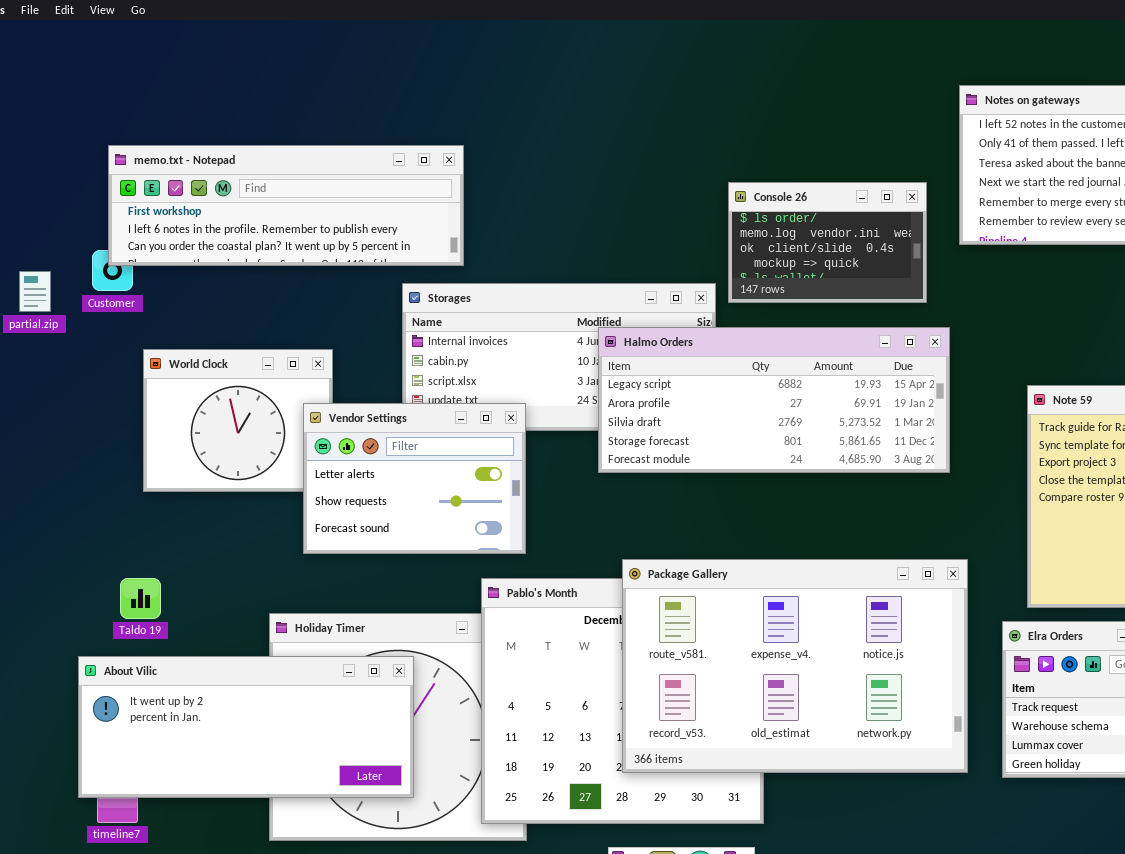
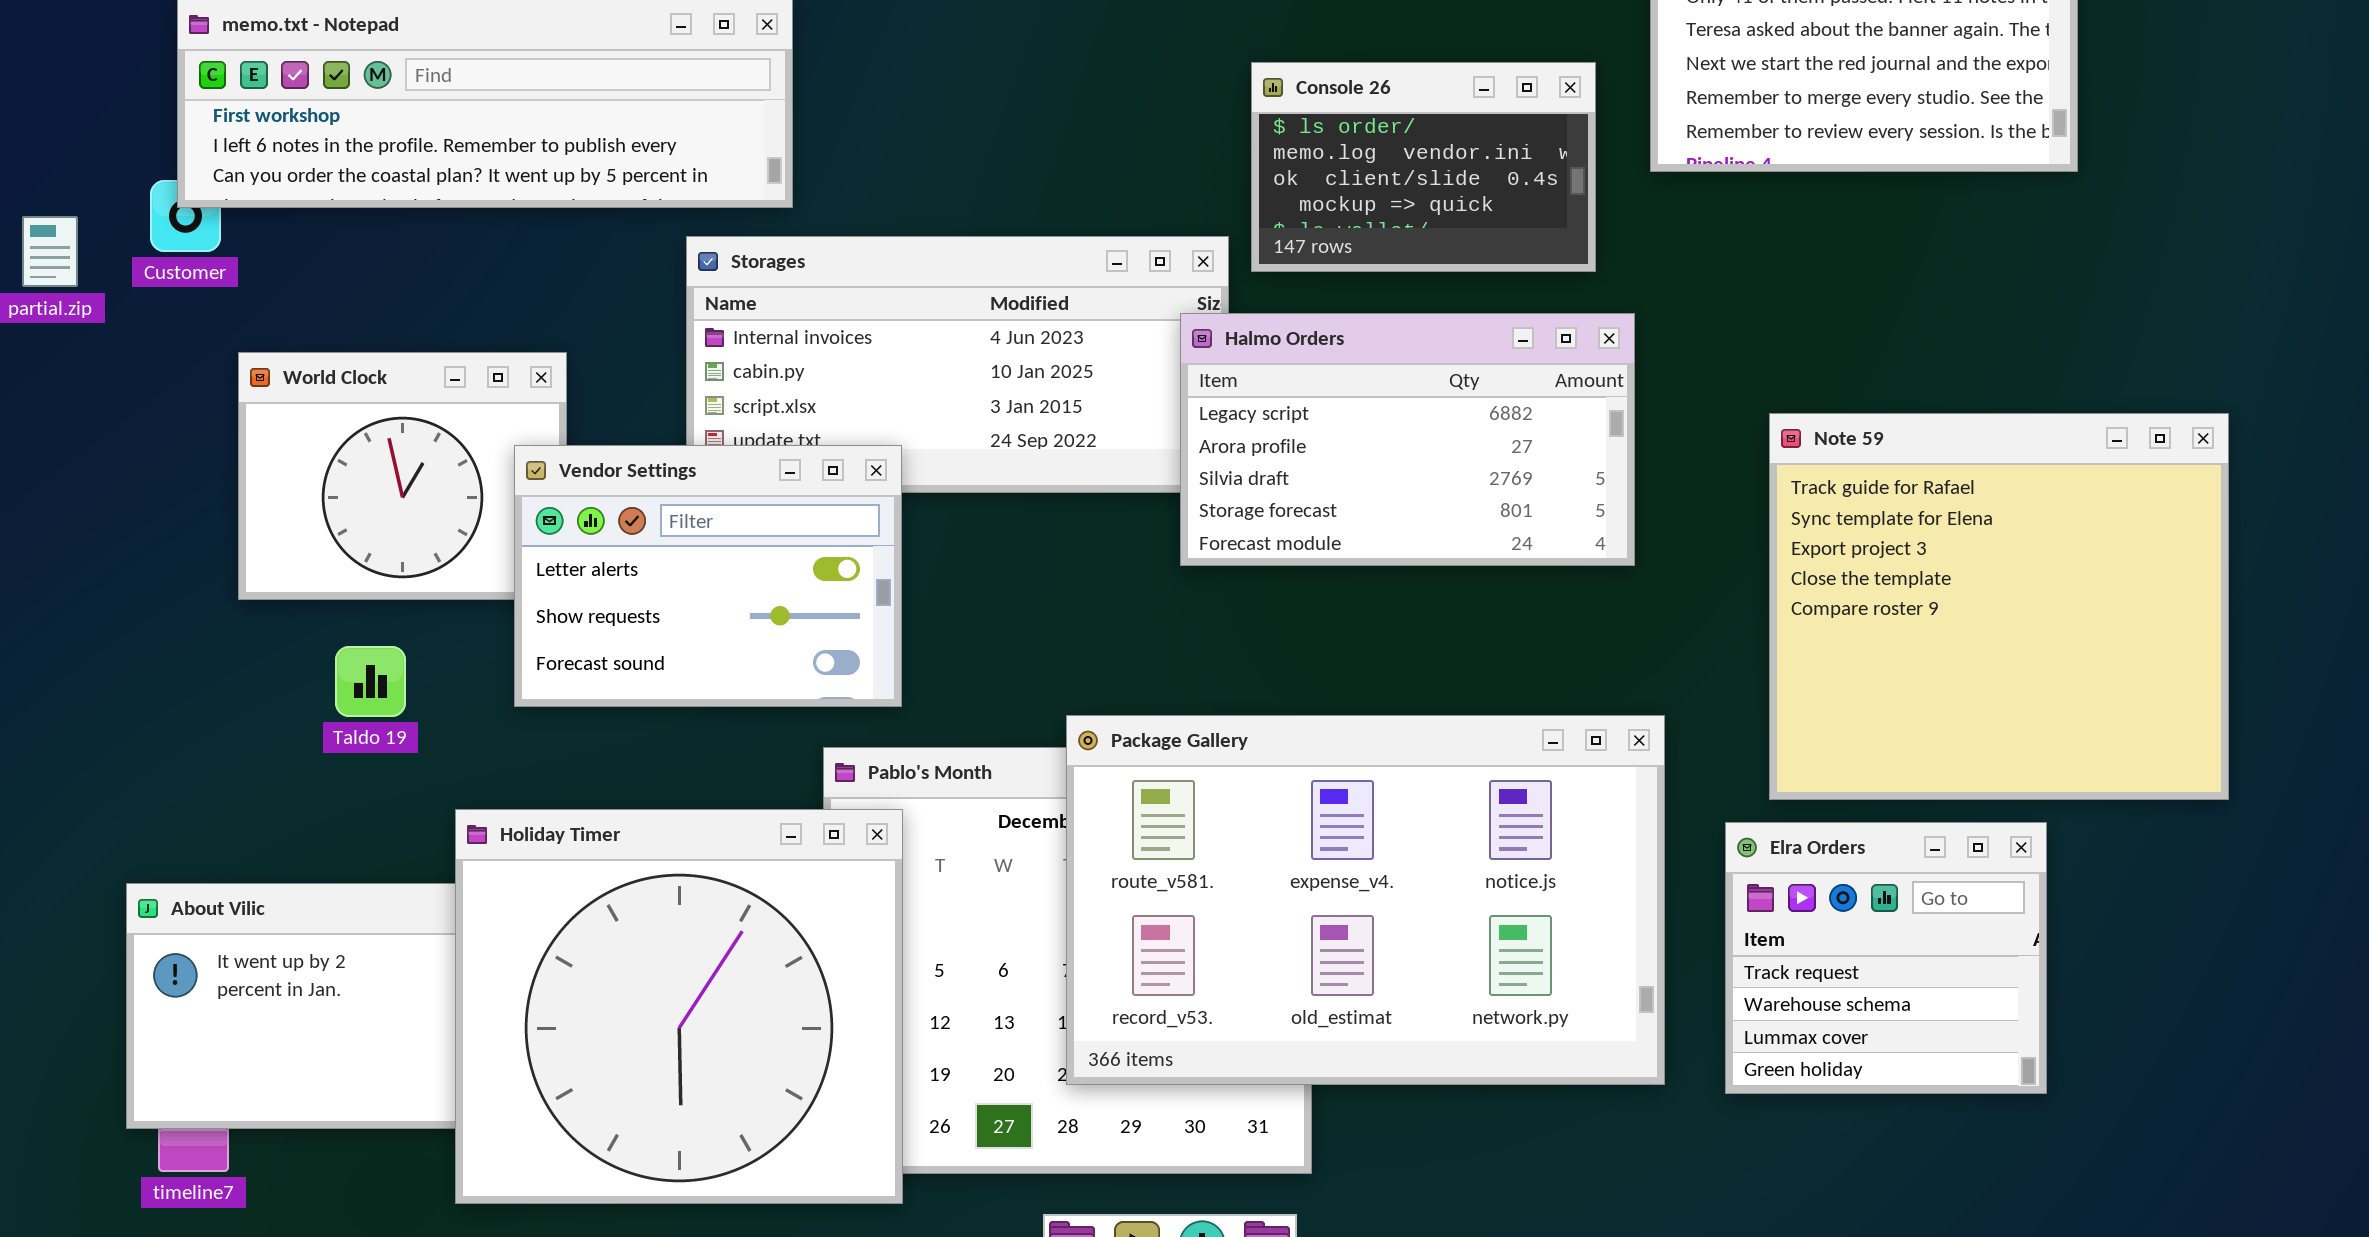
Halmo Orders: [598,327,950,473] -> [1180,313,1635,566], resized
Taldo 19: [120,578,161,619] -> [335,646,406,717], moved
Holiday Timer: [269,613,527,841] -> [455,809,903,1204], raised

